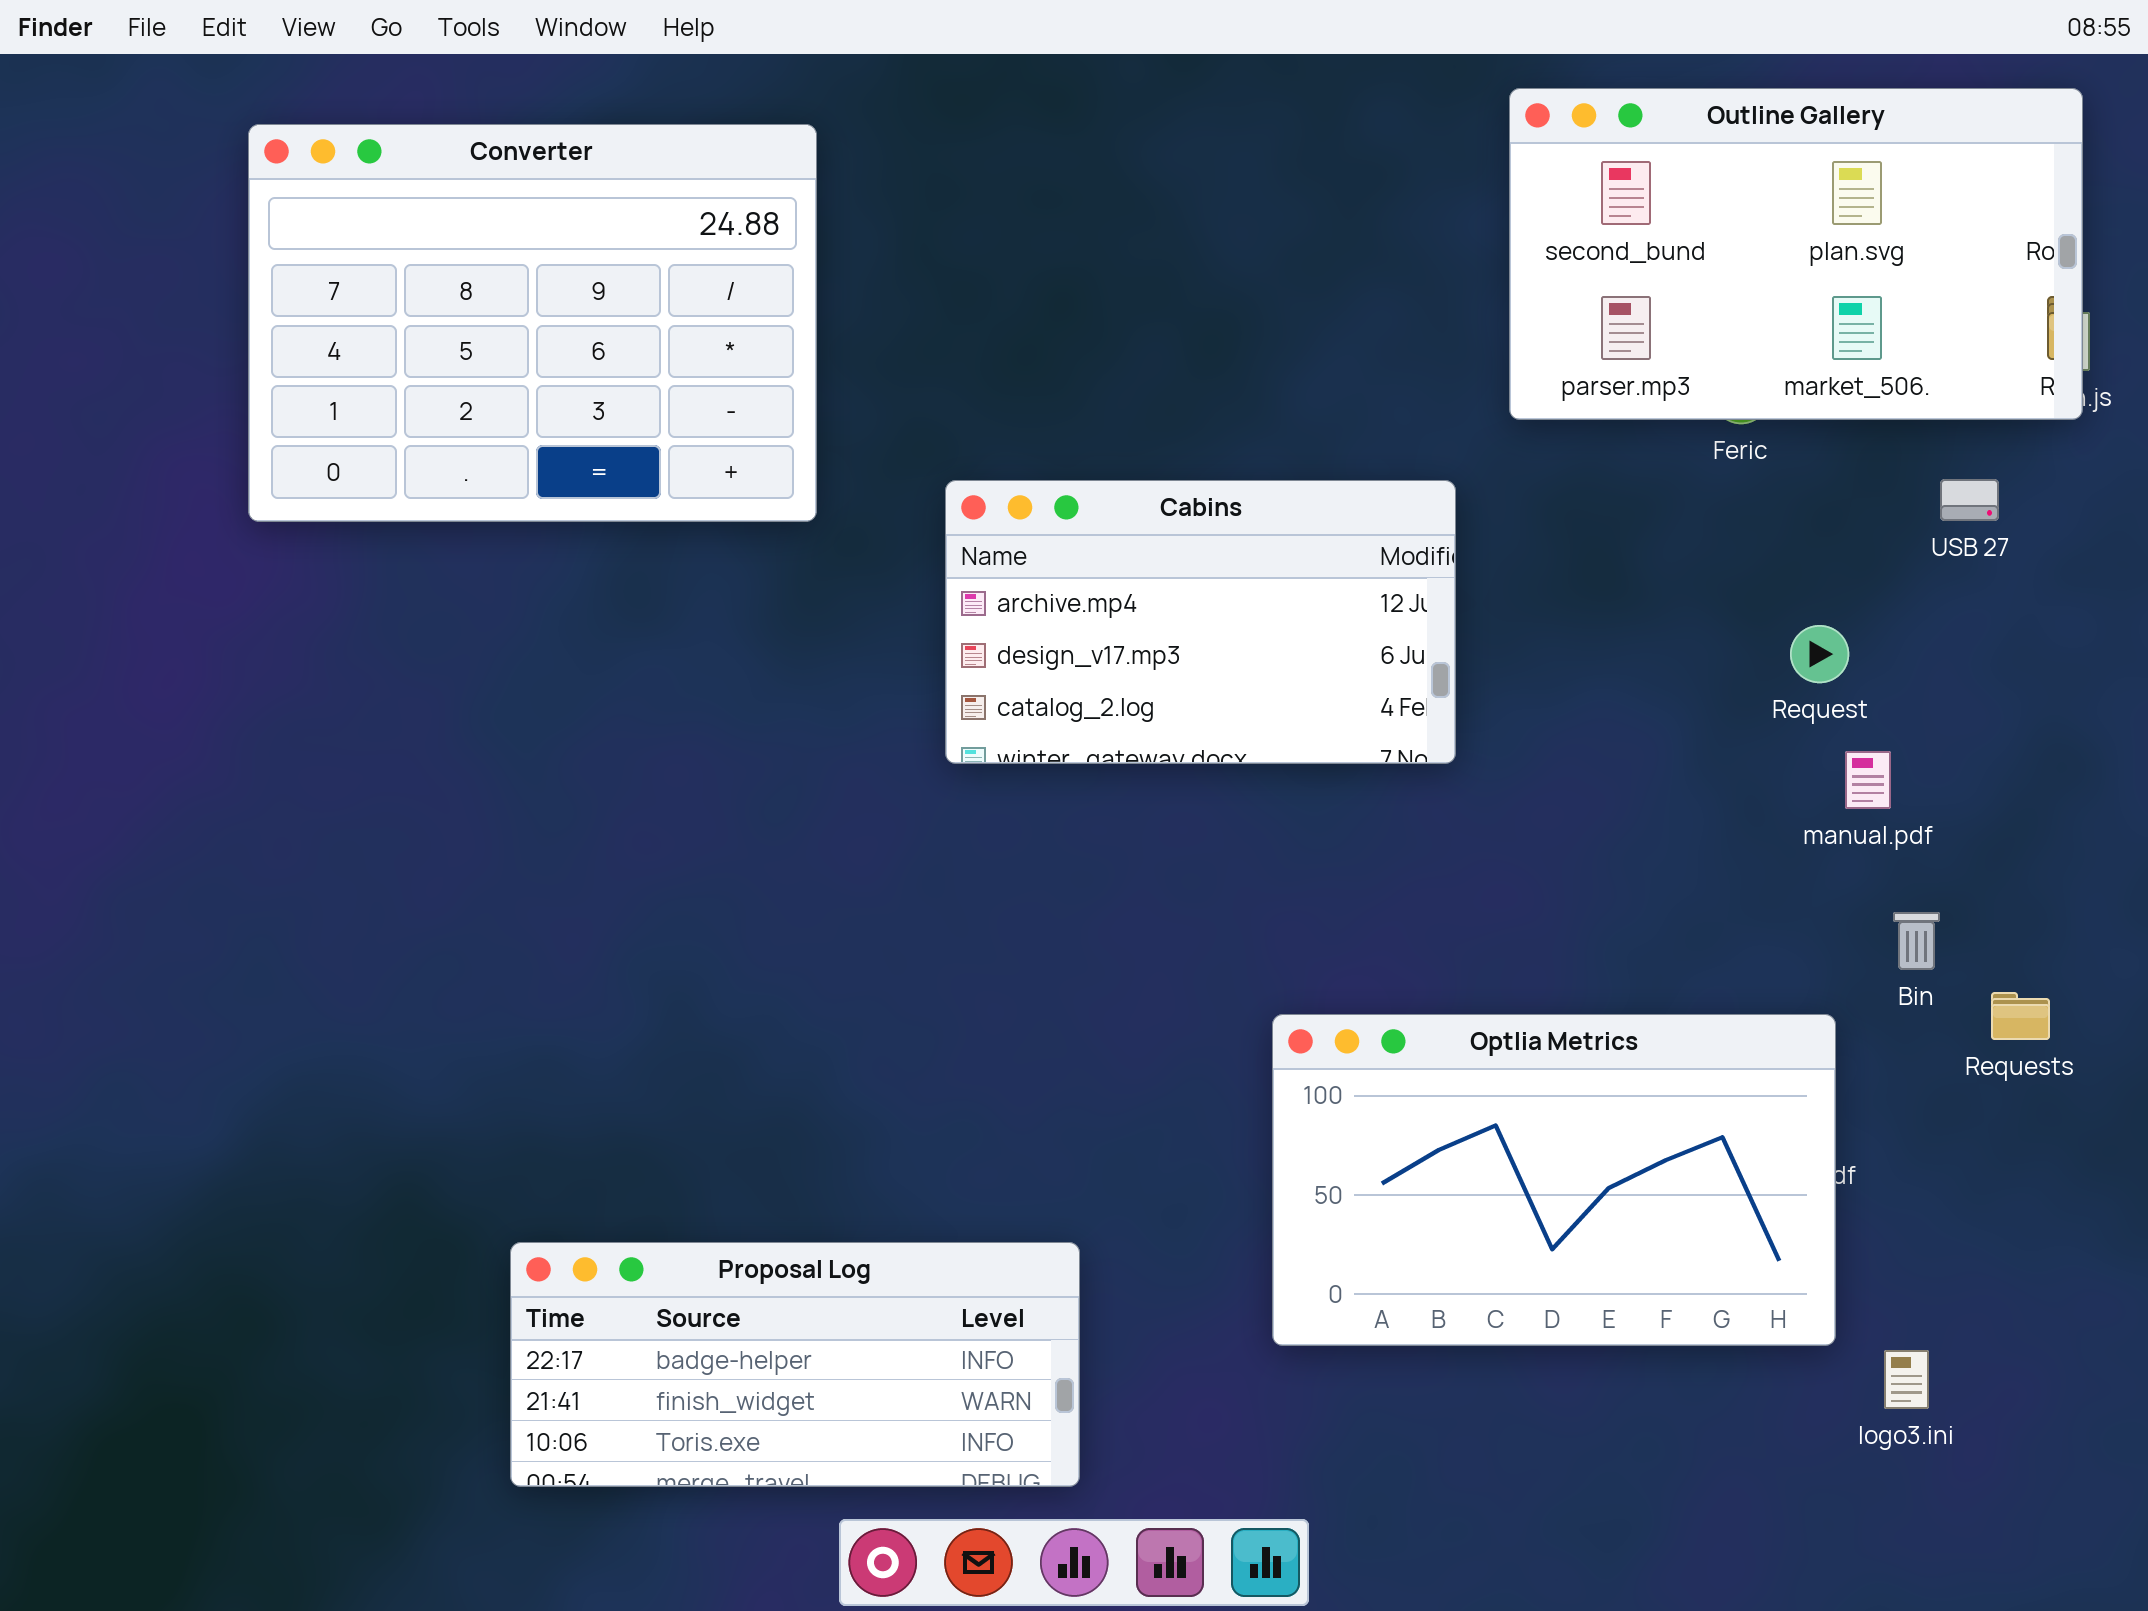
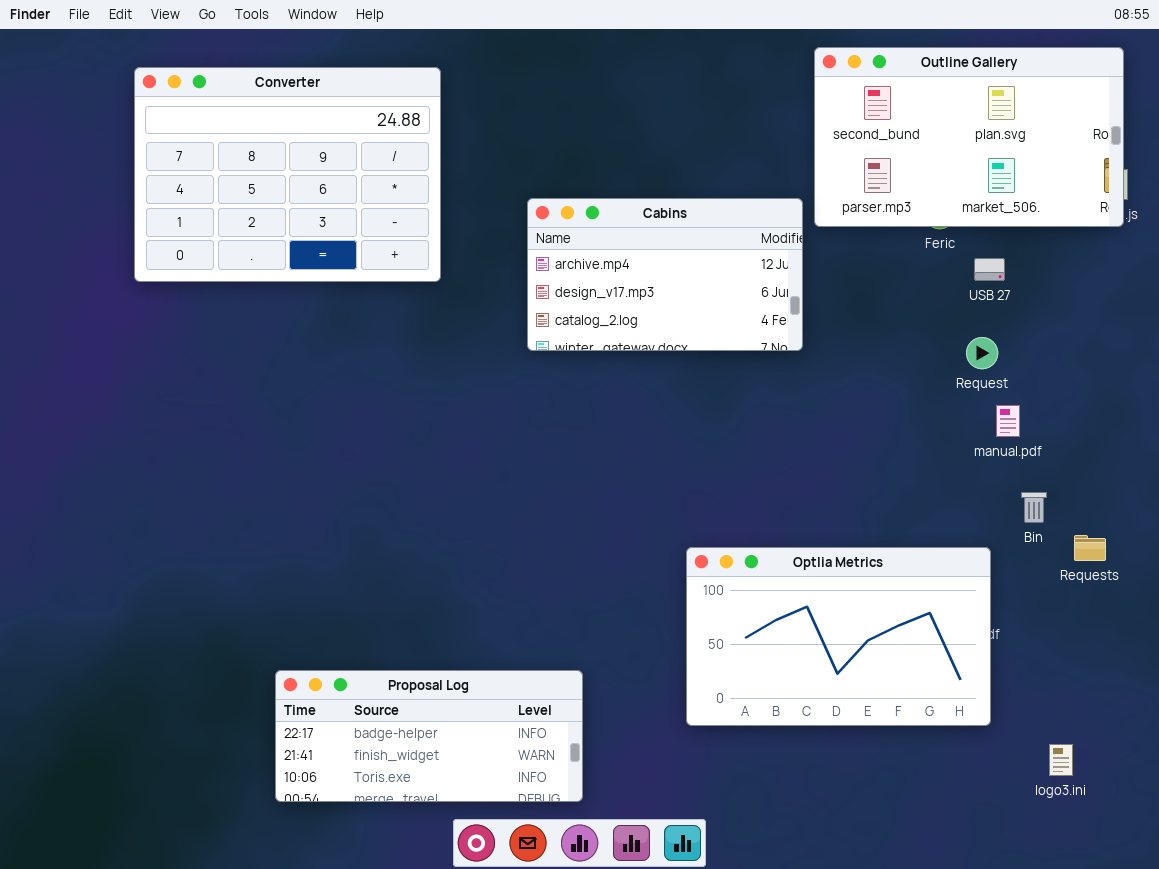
USB 27: [1940,479,1999,521] -> [974,258,1005,281], moved
Cabins: [945,480,1456,764] -> [527,198,803,351], moved
logo3.ini: [1884,1350,1929,1409] -> [1049,744,1073,776], moved

